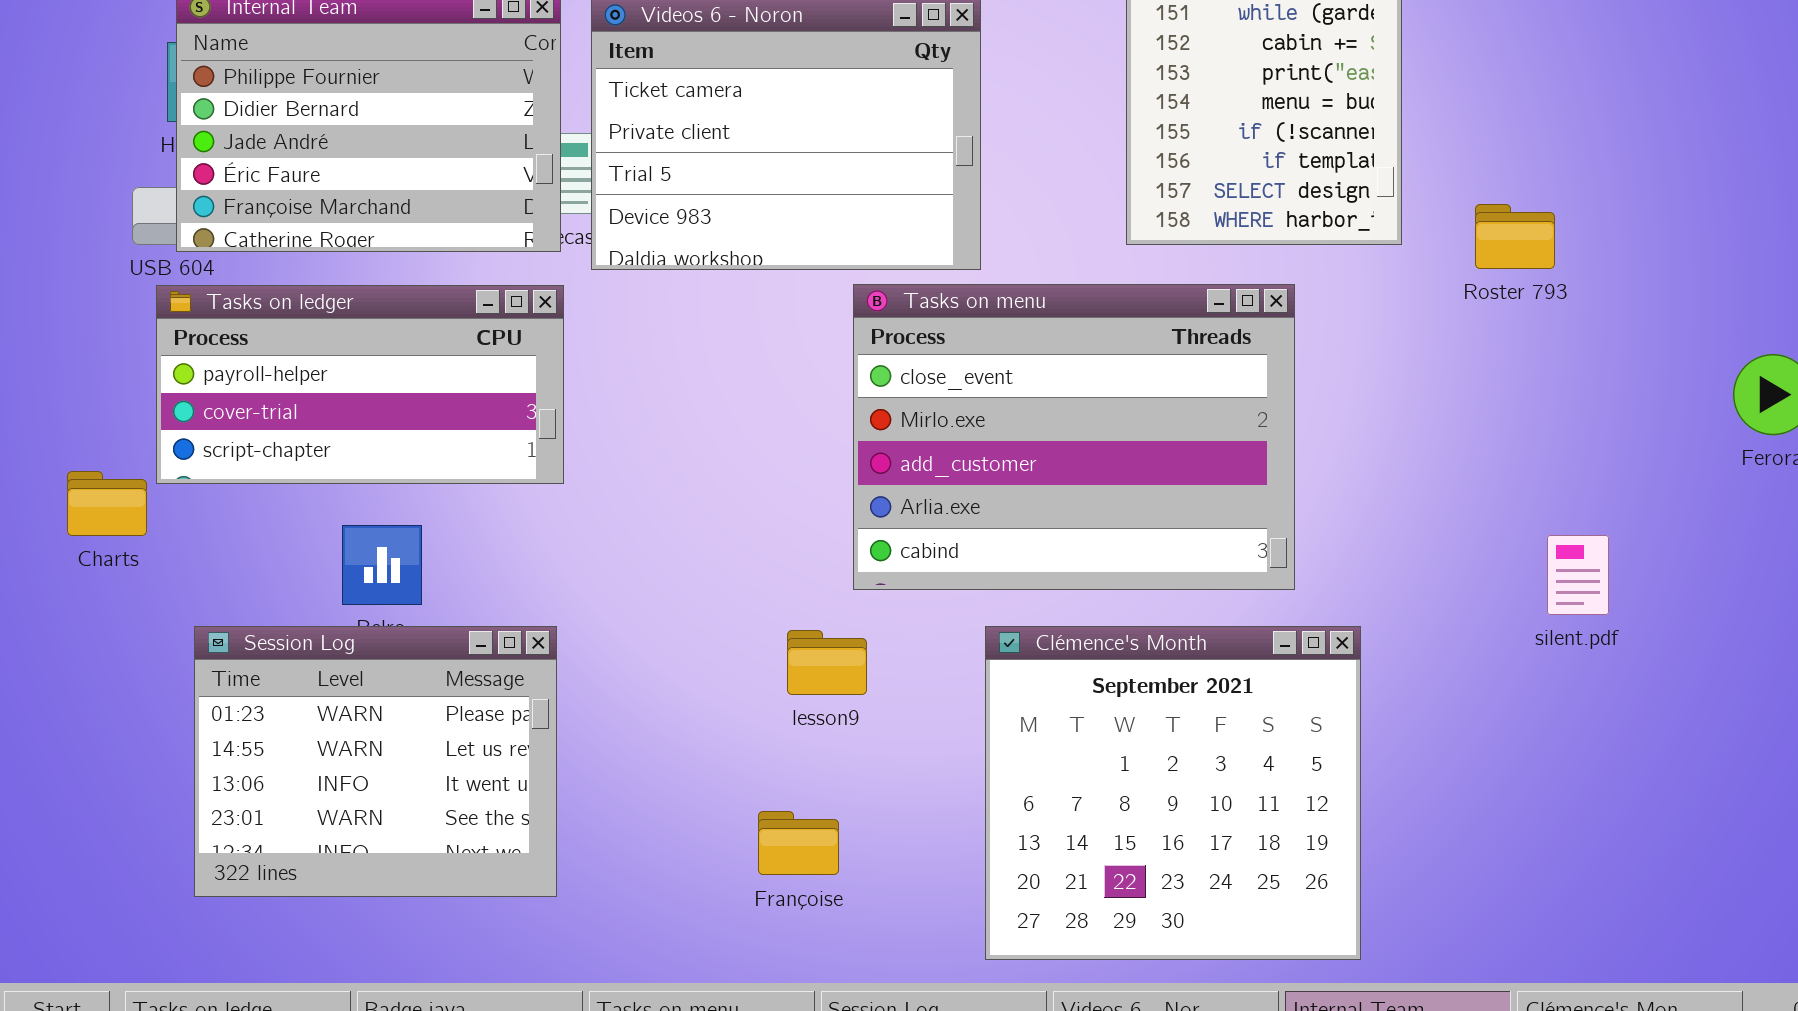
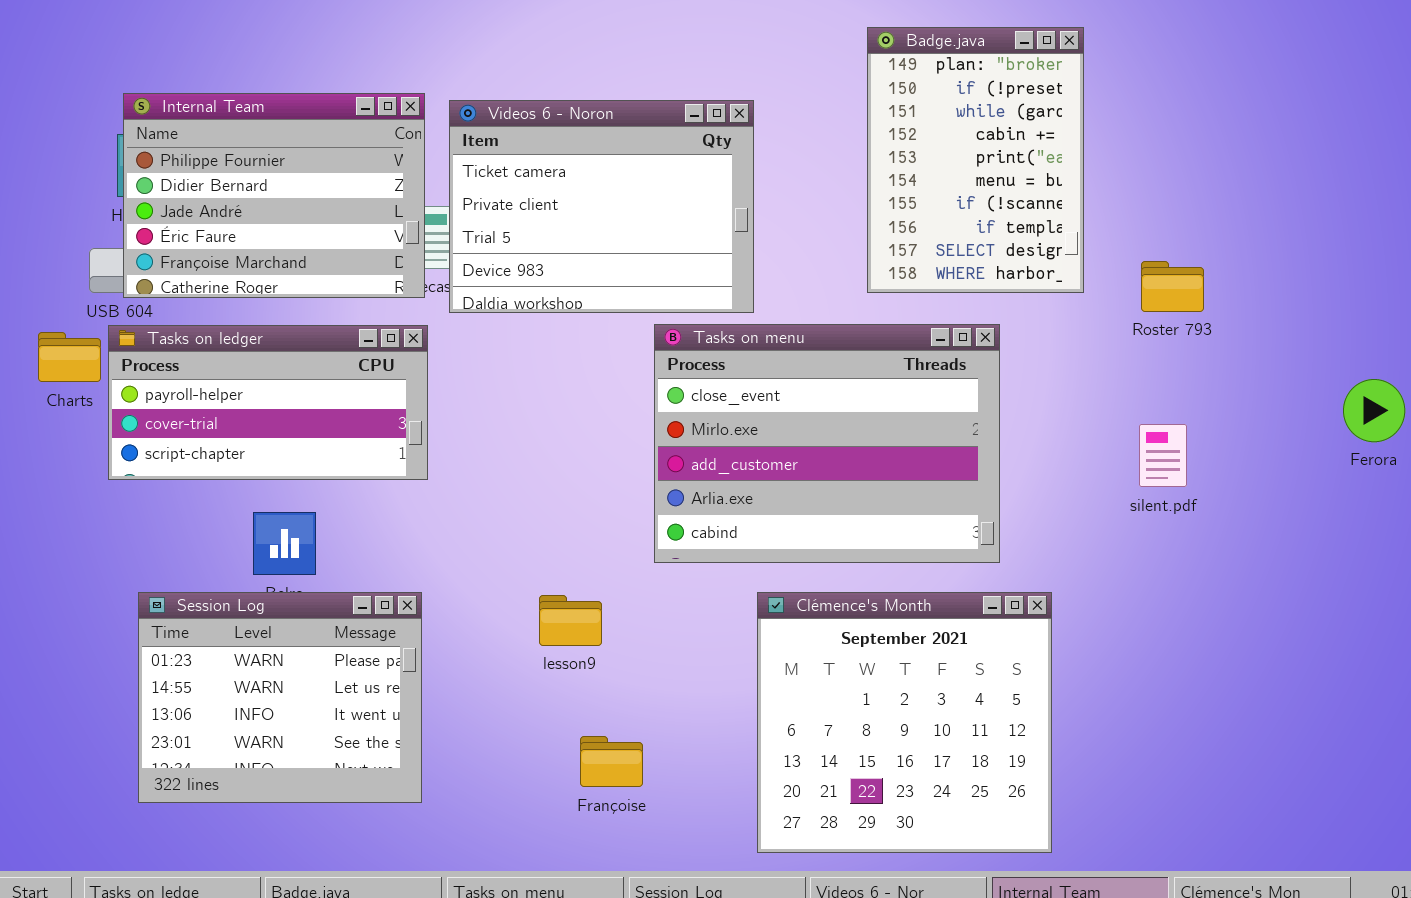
Charts: [67,471,147,536] -> [38,332,101,382], moved
silent.pdf: [1547,535,1609,615] -> [1139,424,1187,487], moved
lesson9: [787,630,867,695] -> [539,595,602,646], moved

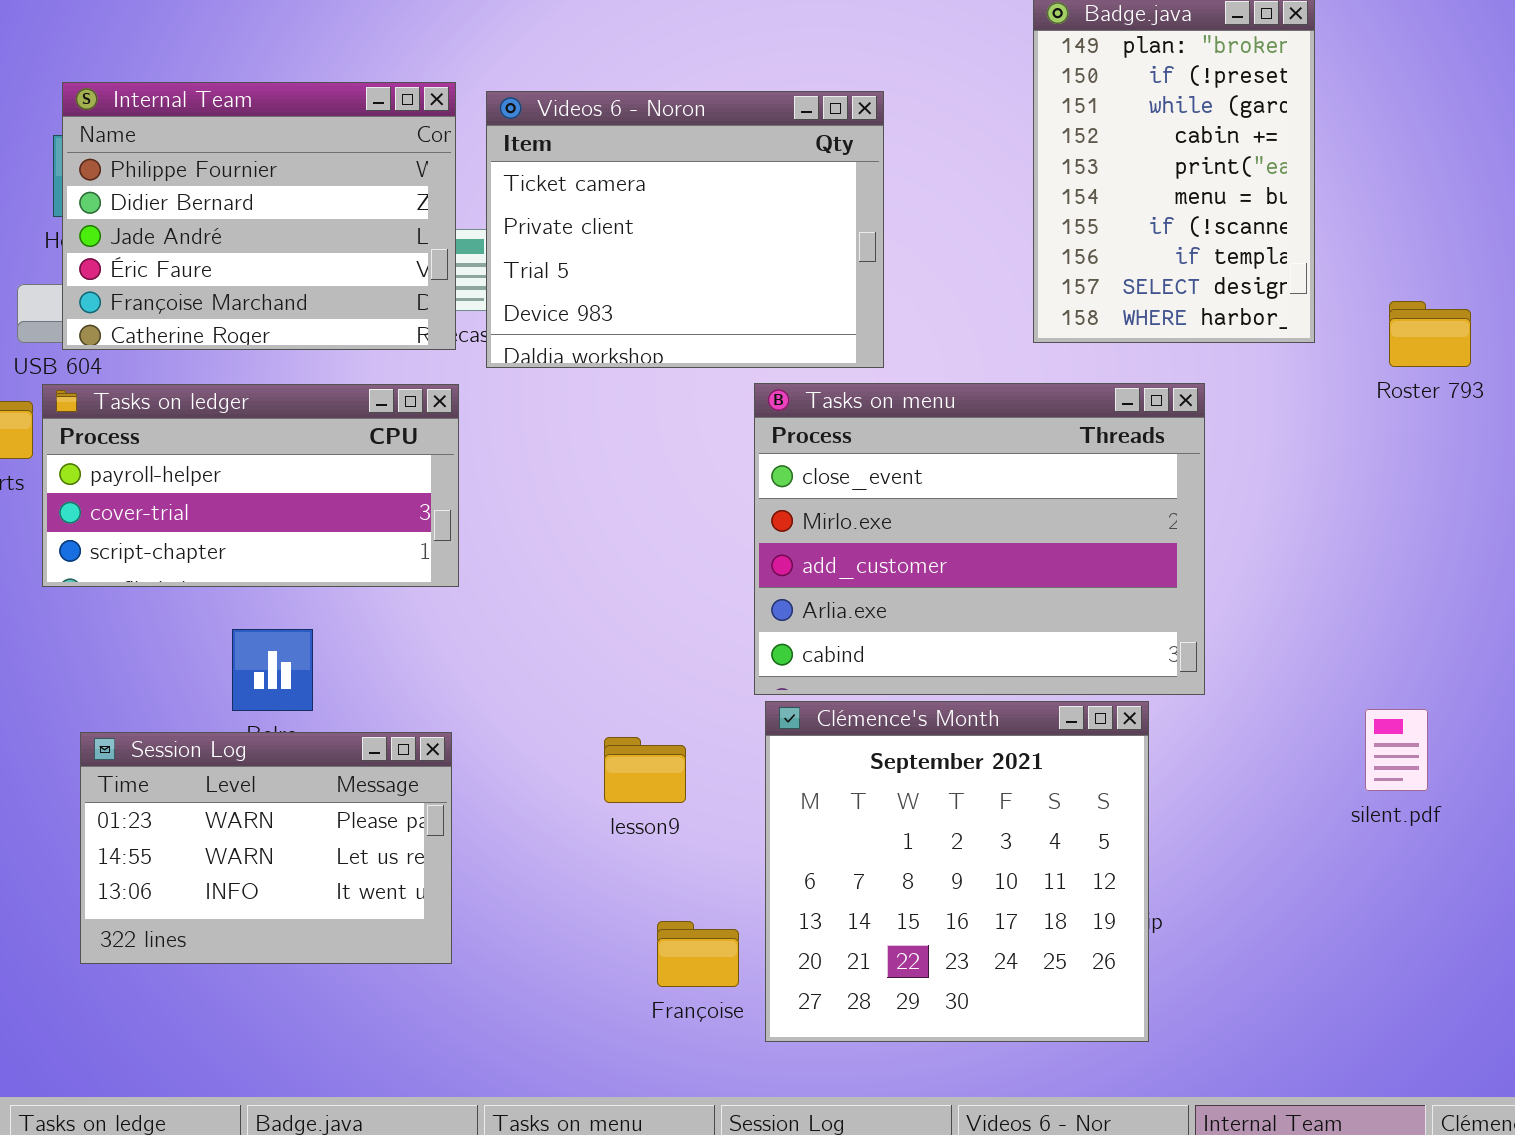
silent.pdf: [1139,424,1187,487] -> [1365,709,1428,791], moved
Session Log: [138,592,422,803] -> [80,732,452,964], resized
Clémence's Month: [757,592,1052,853] -> [765,701,1149,1042], moved

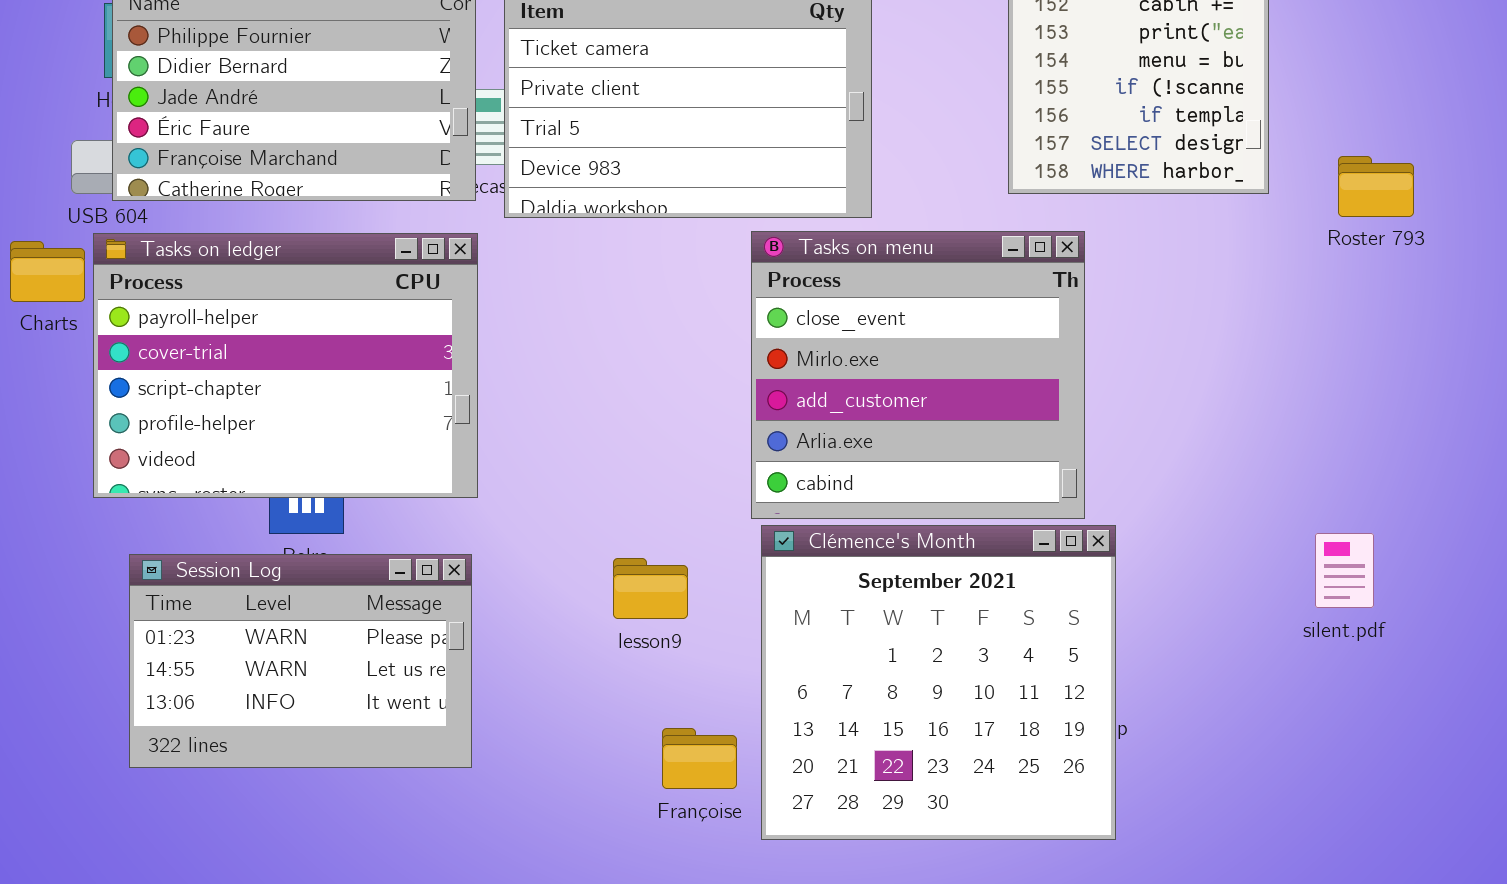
Tasks on menu: [754,383,1205,695] -> [751,231,1085,519], resized
Tasks on ledger: [42,384,459,587] -> [93,233,478,498], resized

